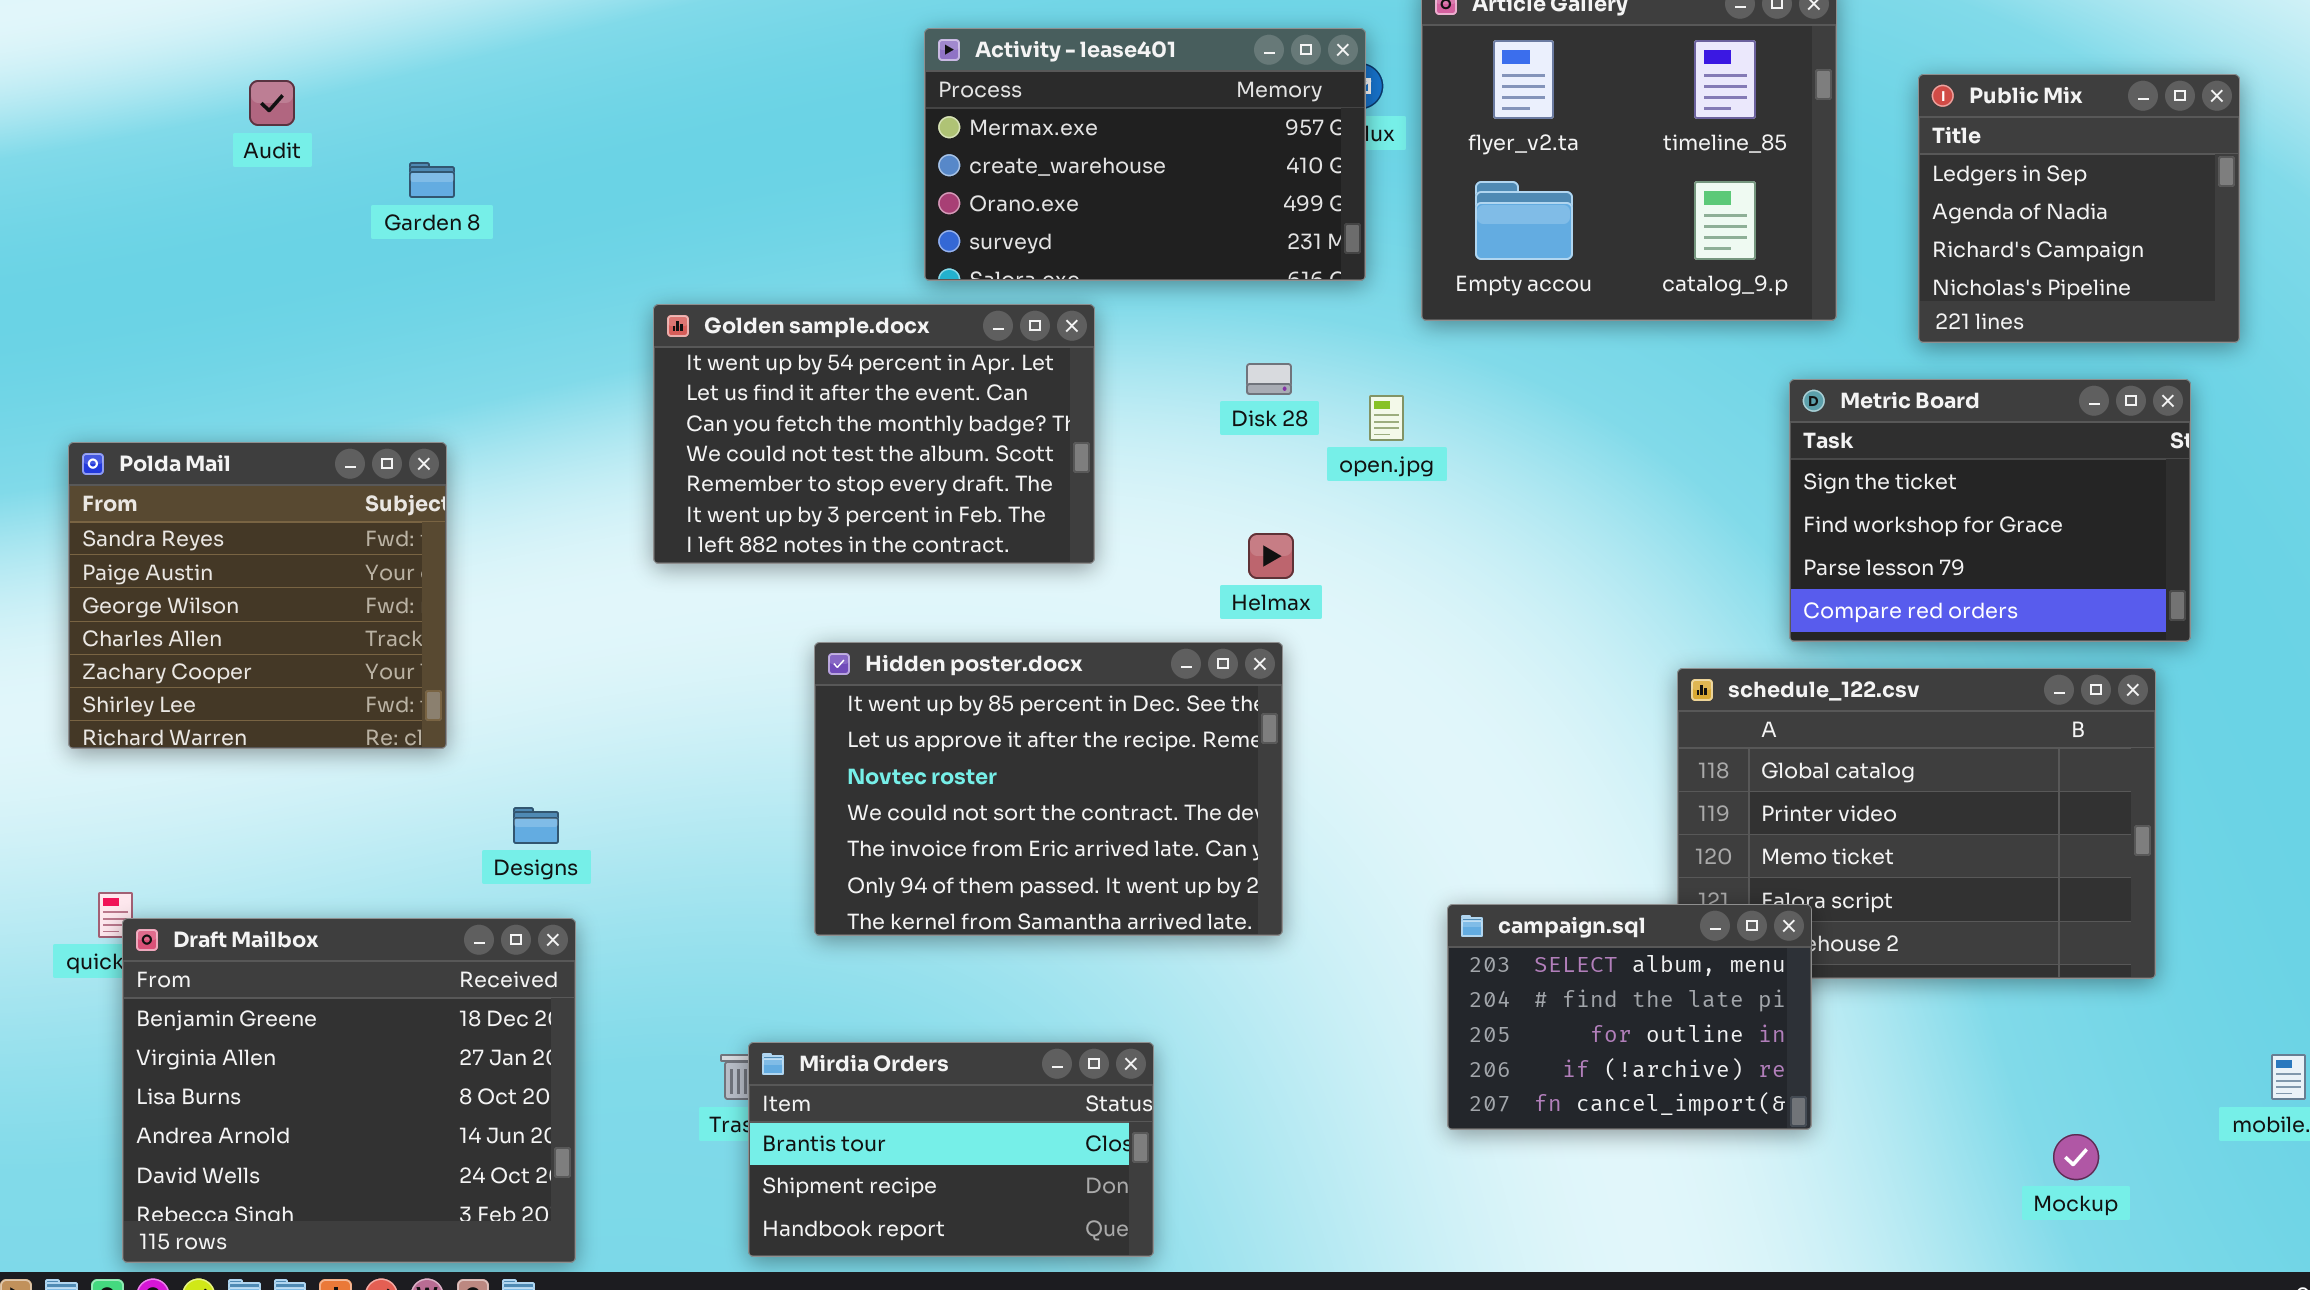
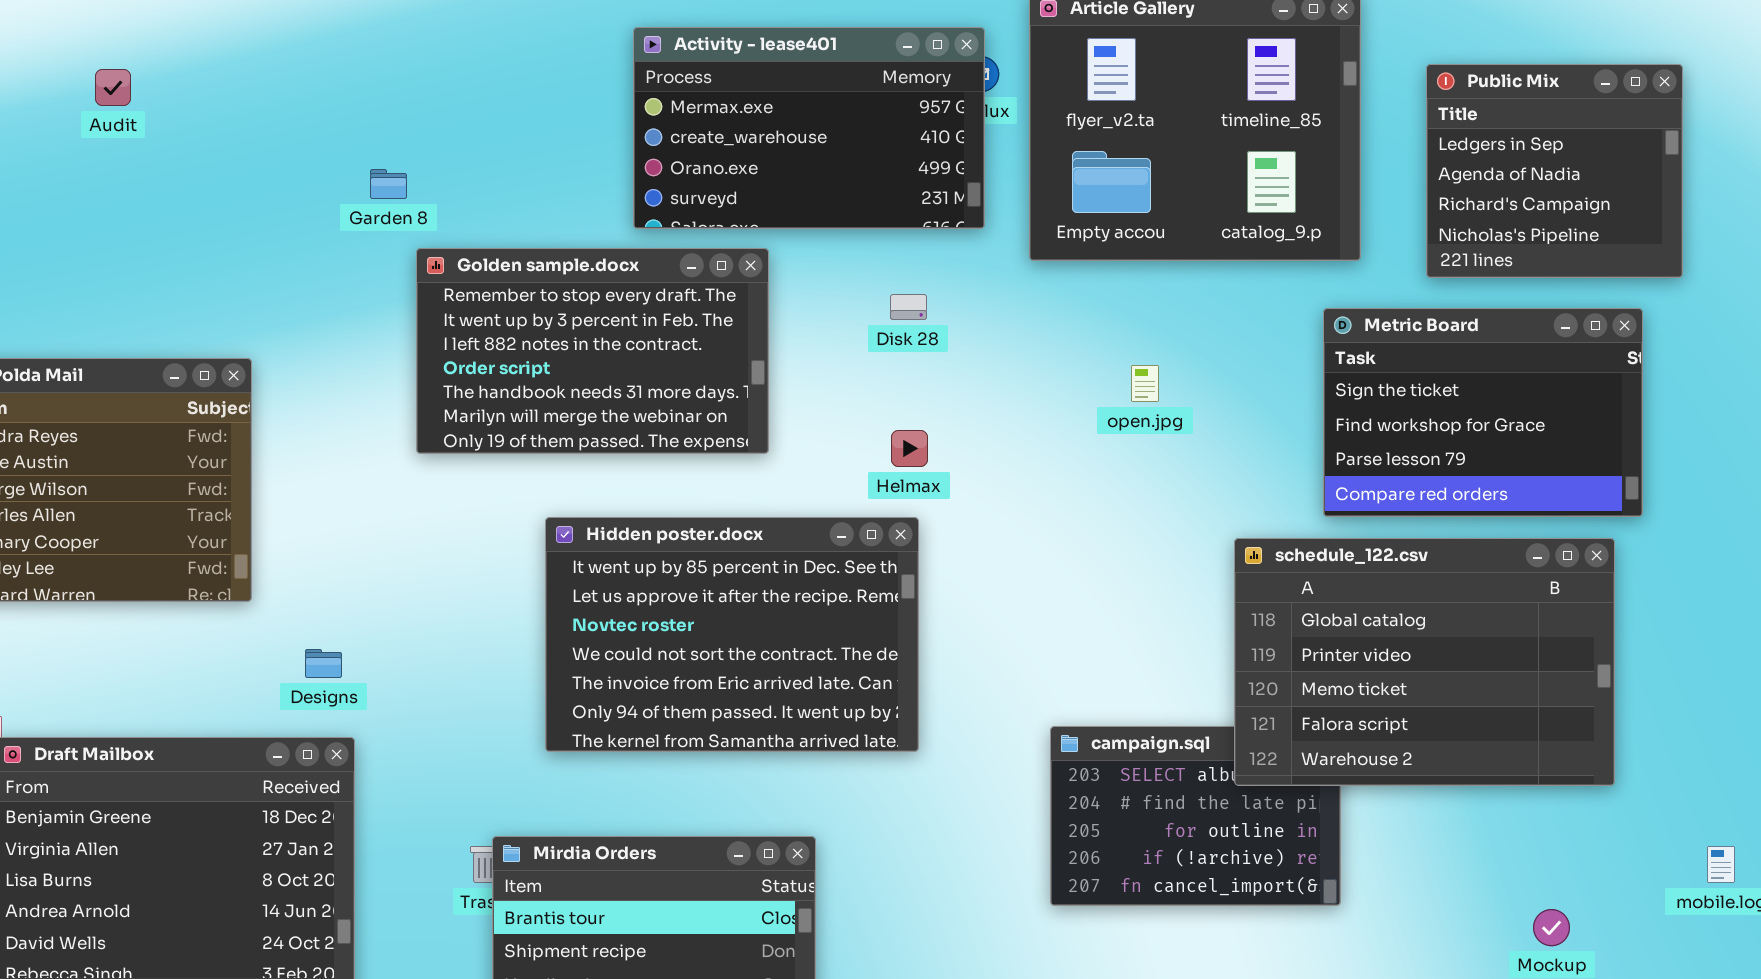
Garden 8: [409,162,455,198] -> [370,169,407,199], moved
Golden sample.docx: [653,304,1095,564] -> [416,248,769,454], scrolled down 4 rows
open.jpg: [1369,395,1404,441] -> [1131,365,1159,402], moved
schedule_122.csv: [1677,668,2156,979] -> [1234,538,1615,786], raised

